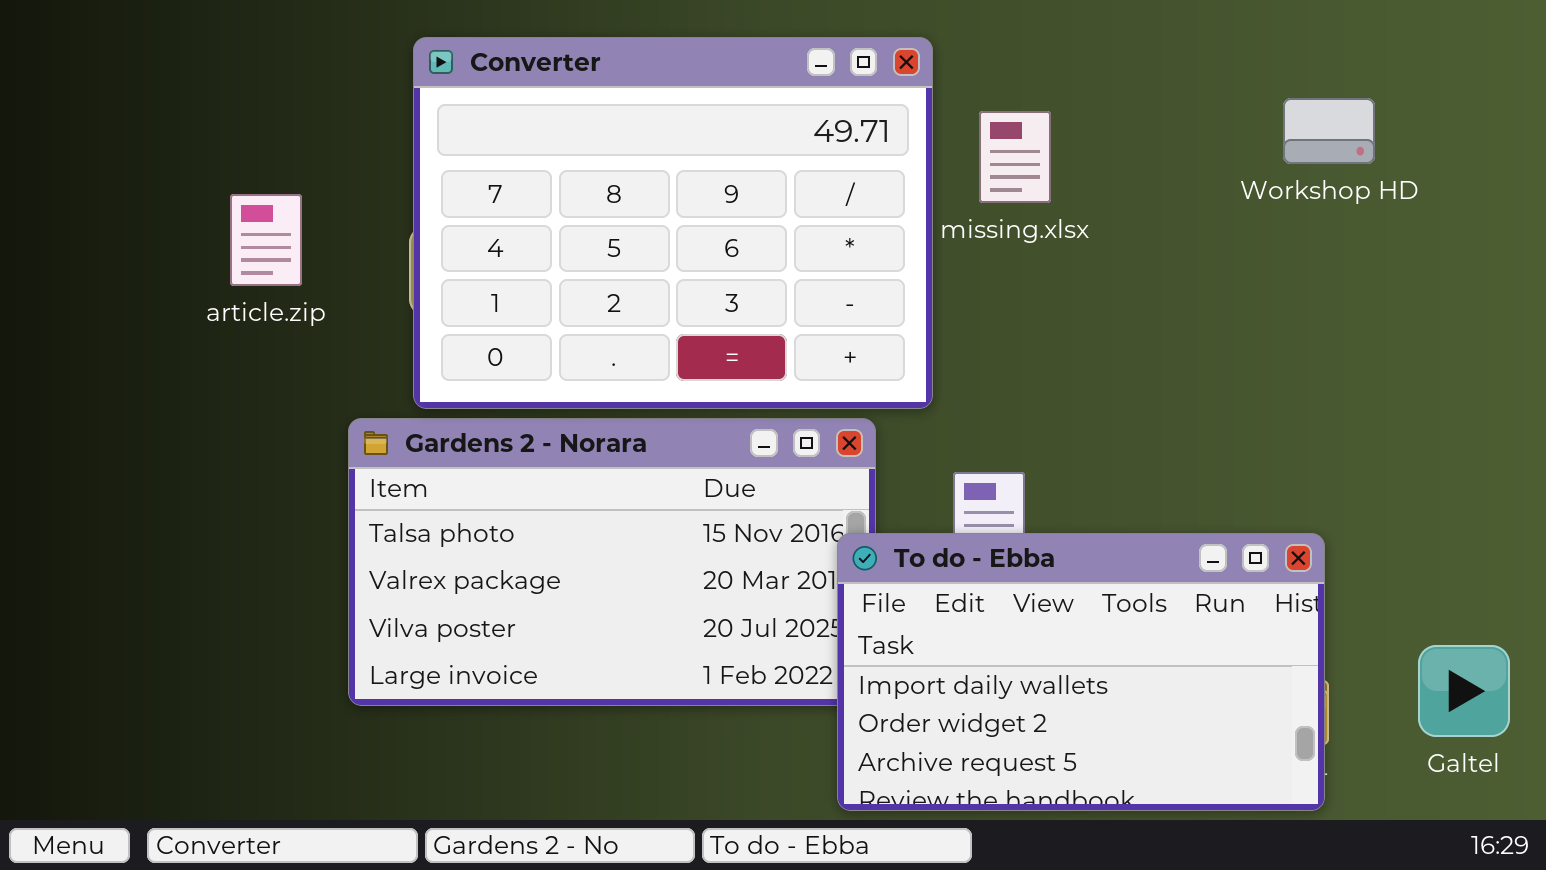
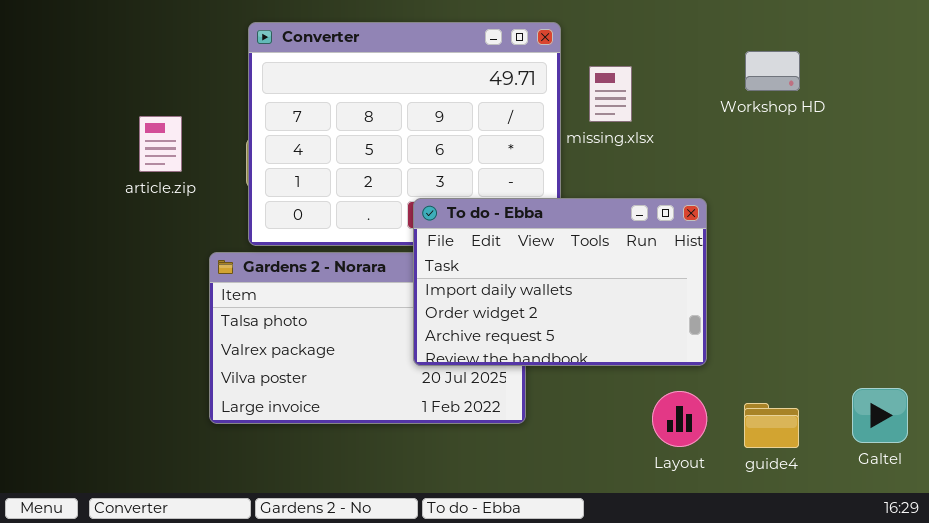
Workshop HD: [1283,98,1375,164] -> [745,51,800,91], moved
To do - Ebba: [837,533,1325,811] -> [413,198,707,366], moved

